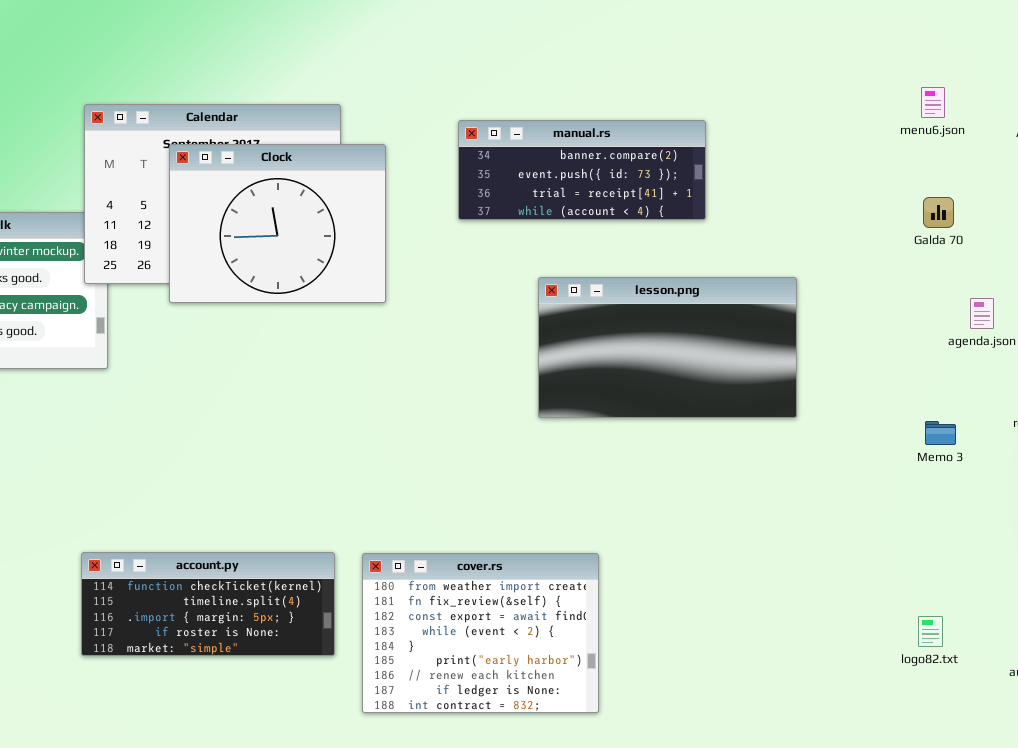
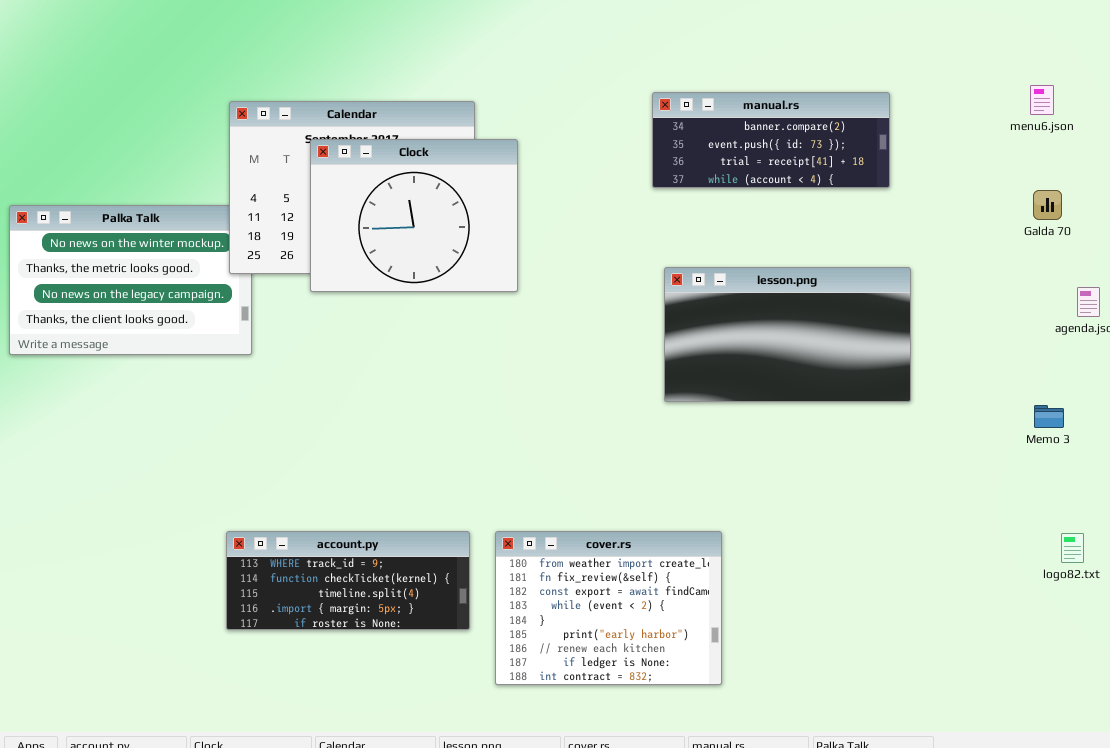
manual.rs: [458,120,706,220] -> [652,92,890,188], moved
account.py: [81,552,335,656] -> [226,531,470,630], scrolled up 1 row
logo82.txt: [918,616,943,647] -> [1061,533,1084,563], moved

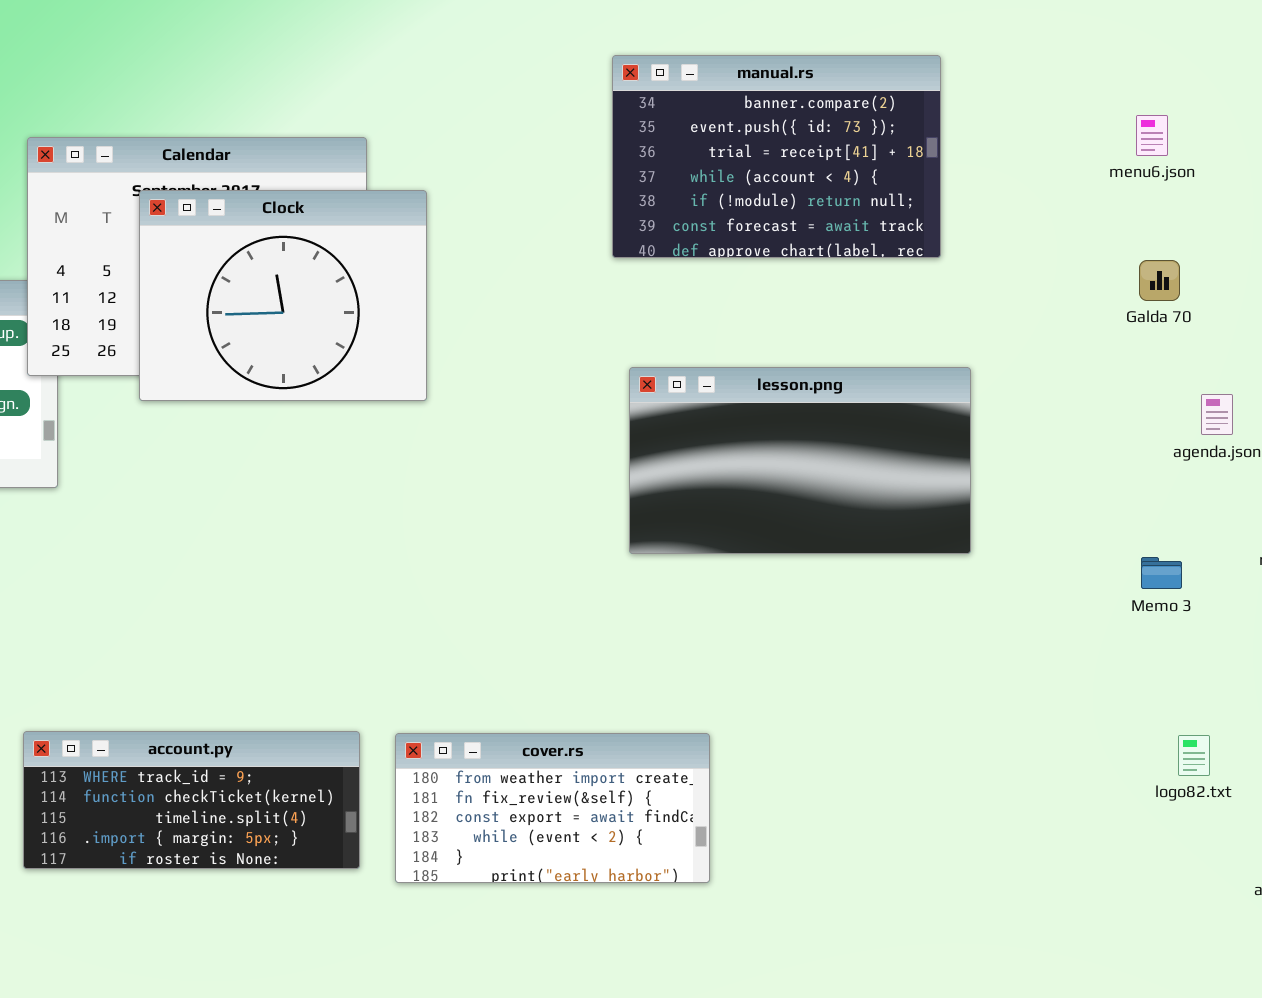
manual.rs: [652,92,890,188] -> [612,55,941,258], resized
cover.rs: [495,531,722,685] -> [395,733,710,883], resized

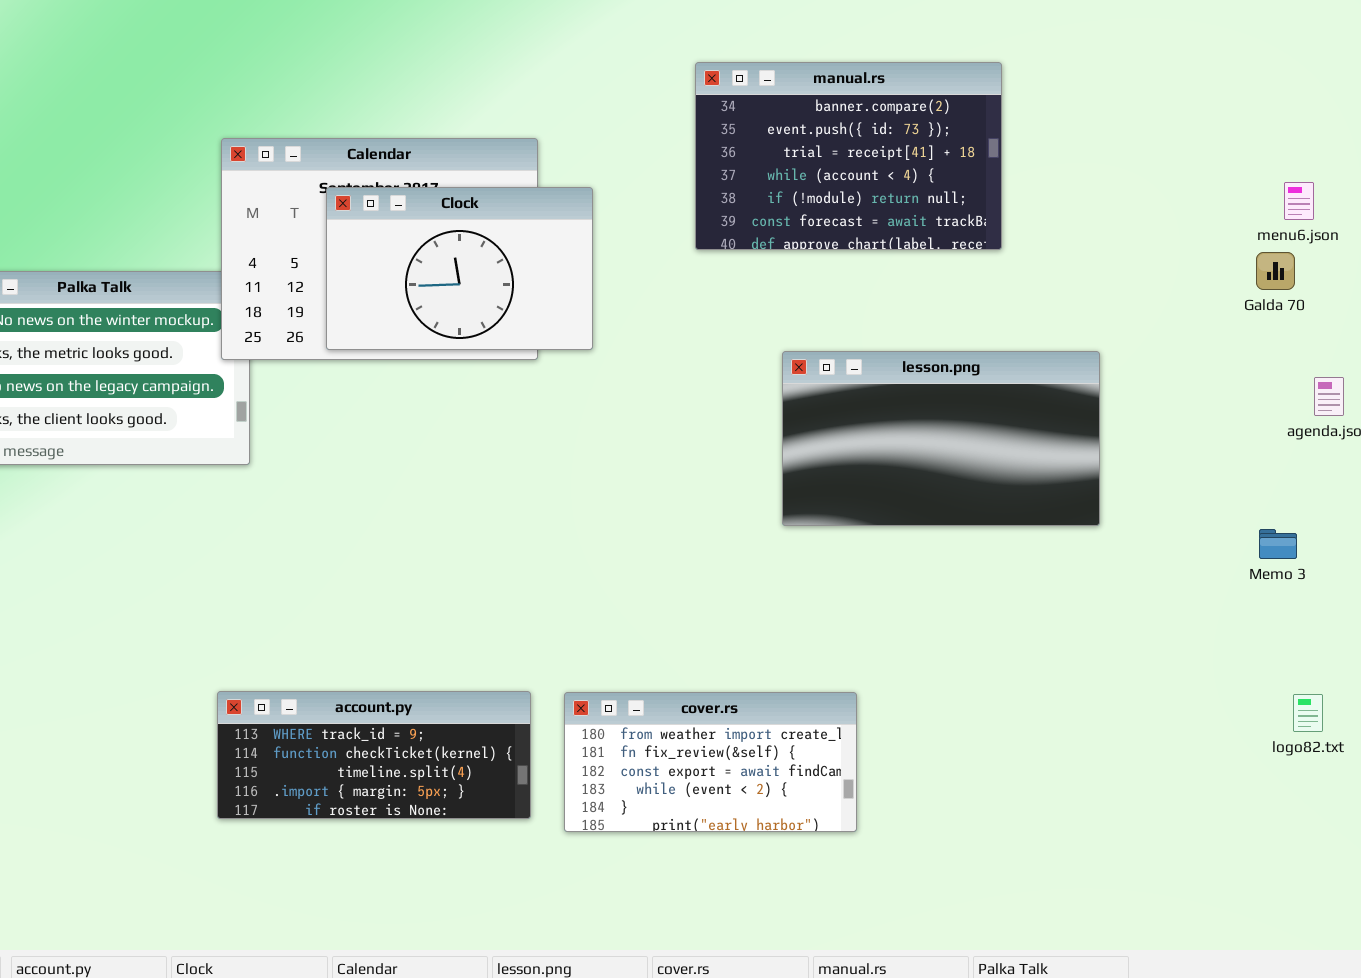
manual.rs: [612,55,941,258] -> [695,62,1002,250], moved
menu6.json: [1136,115,1168,156] -> [1284,182,1314,220], moved
Clock: [139,190,427,401] -> [326,187,593,350], resized

